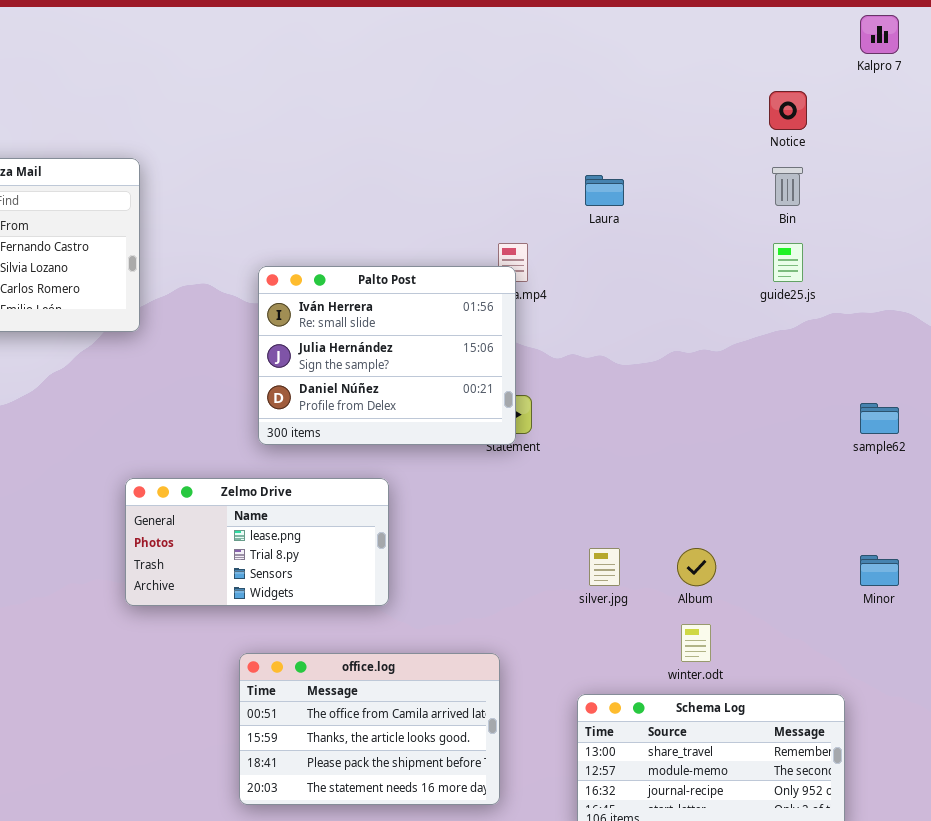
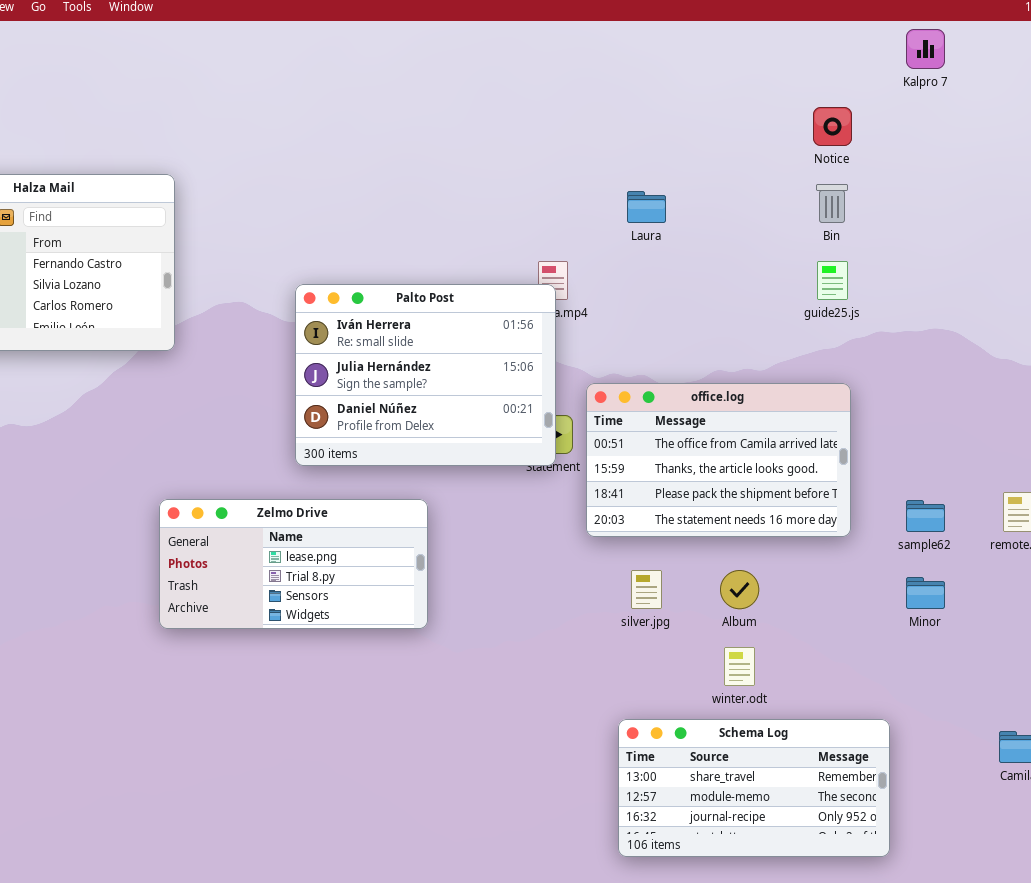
sample62: [860,403,899,434] -> [906,500,945,532], moved
office.log: [239,653,500,805] -> [586,383,851,537], moved

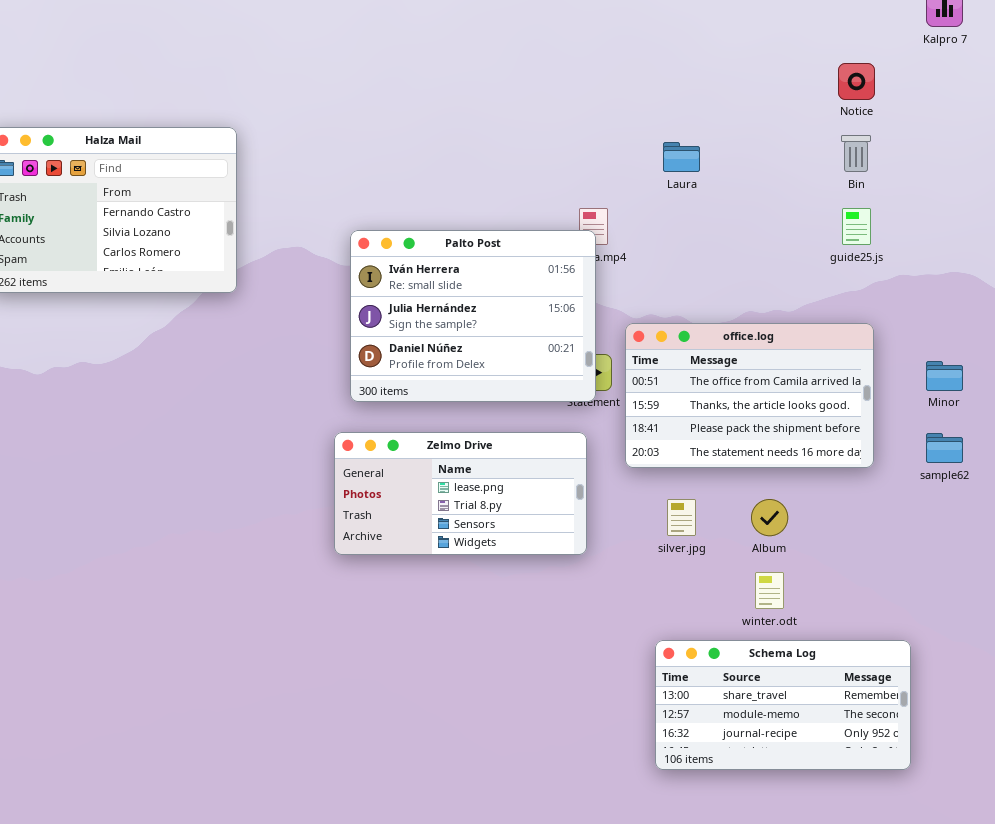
Zelmo Drive: [159,499,428,629] -> [334,432,587,555], moved
Minor: [906,577,945,609] -> [926,361,963,391], moved

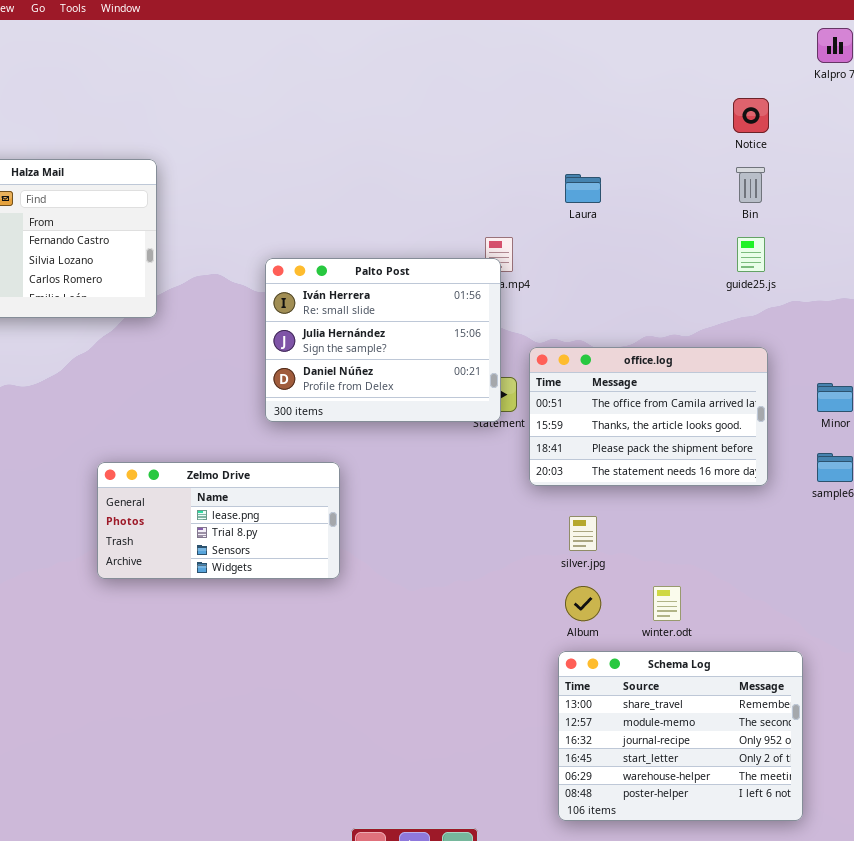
Zelmo Drive: [334,432,587,555] -> [97,462,340,579], moved
Album: [751,499,788,536] -> [565,586,601,621], moved
Schema Log: [655,640,911,770] -> [558,651,803,821], resized

